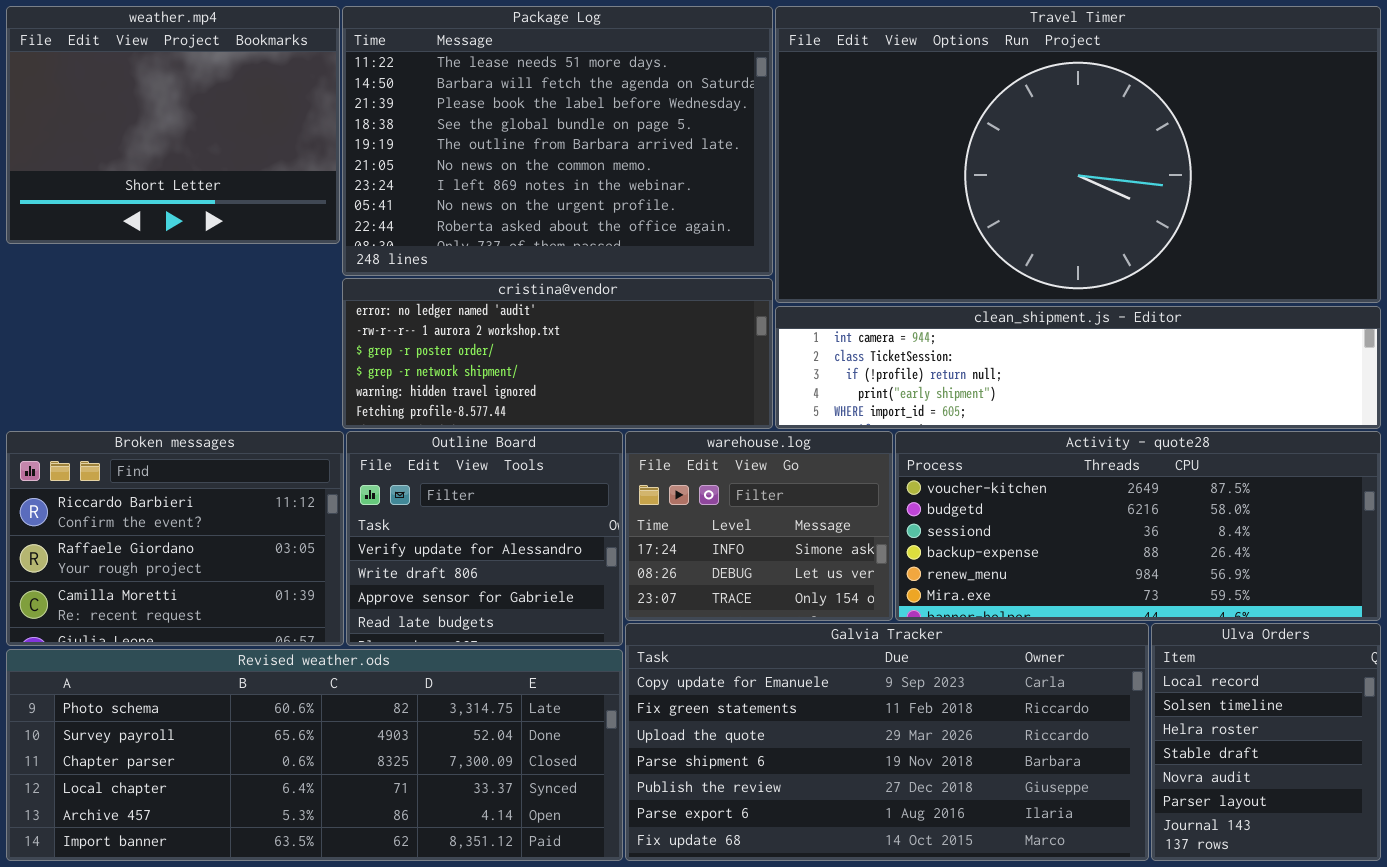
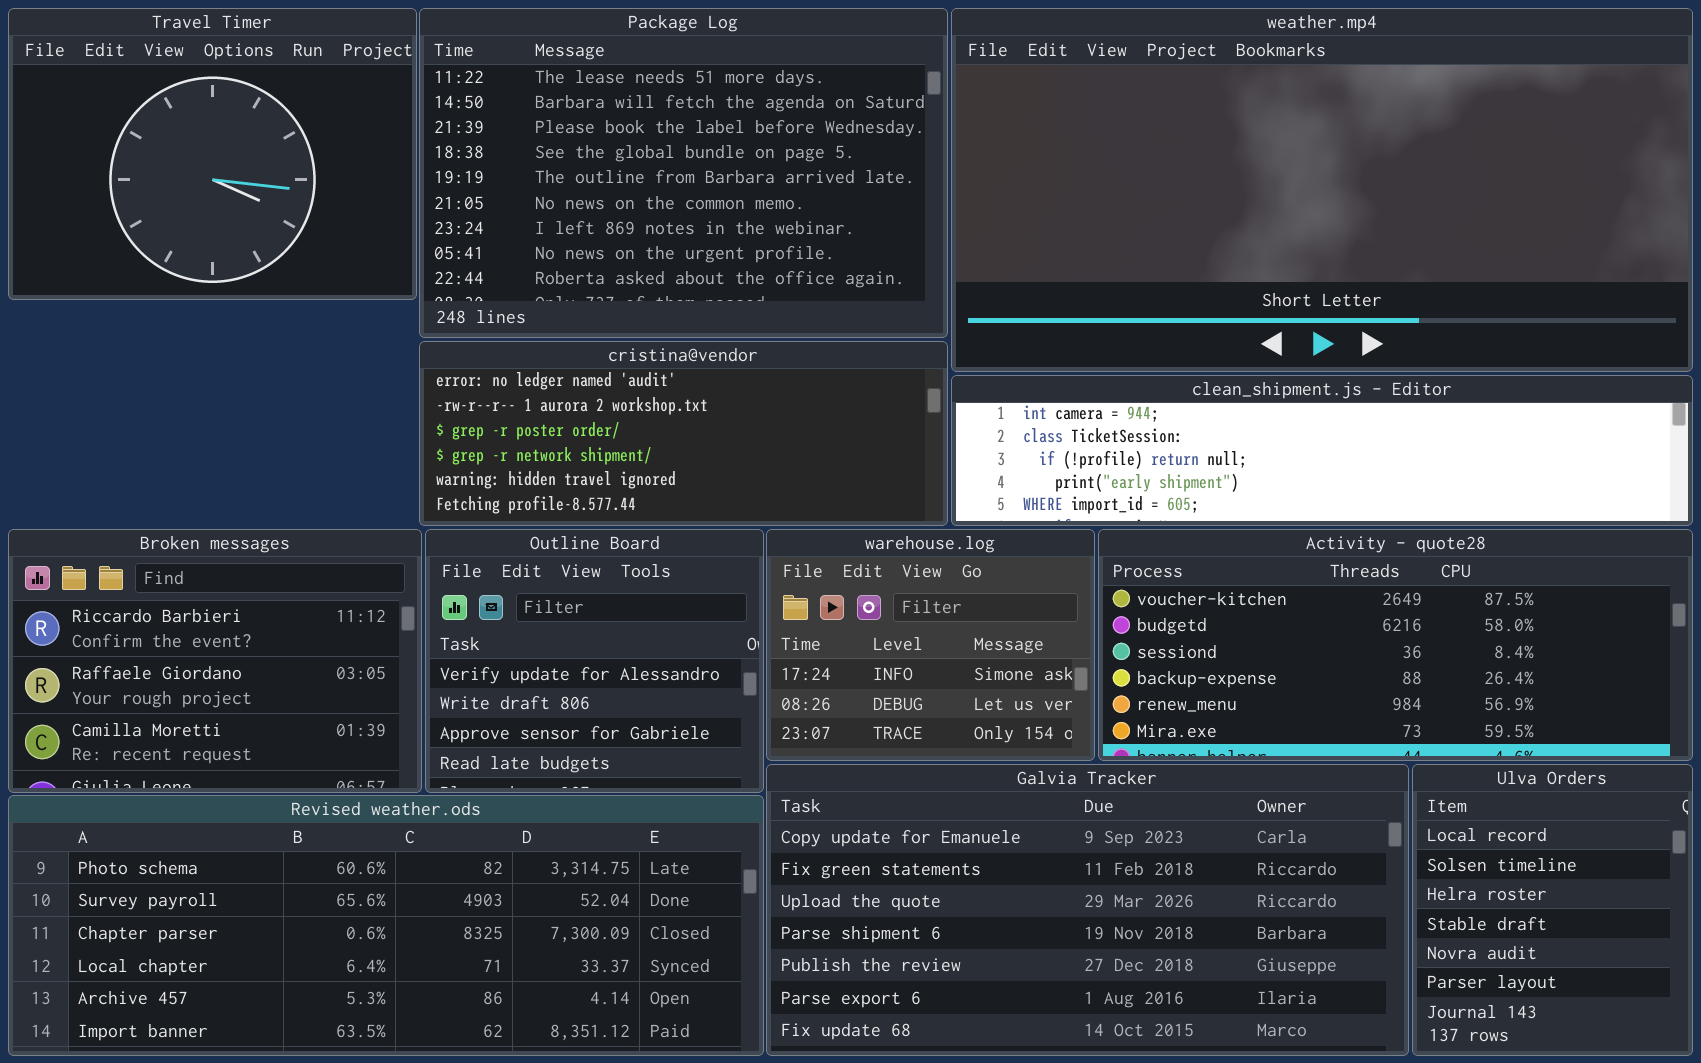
weather.mp4: [6,6,340,244] -> [951,8,1693,372], moved, resized
Travel Timer: [775,6,1381,303] -> [8,8,417,300], moved, resized

